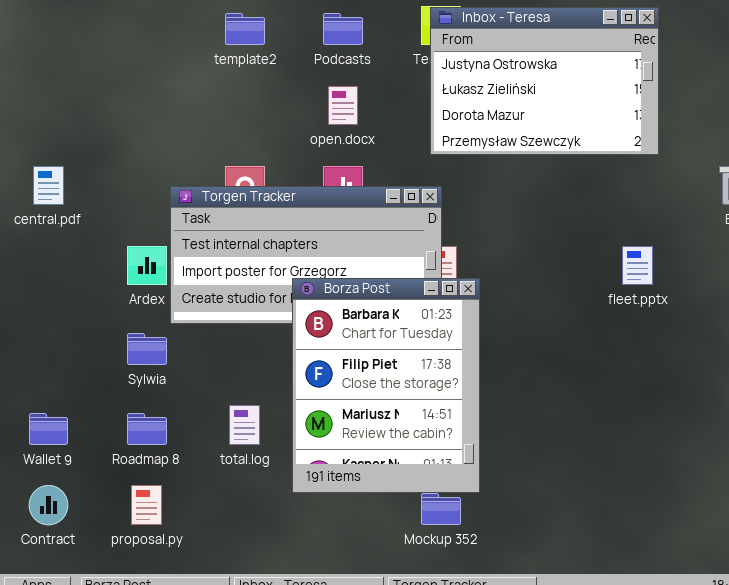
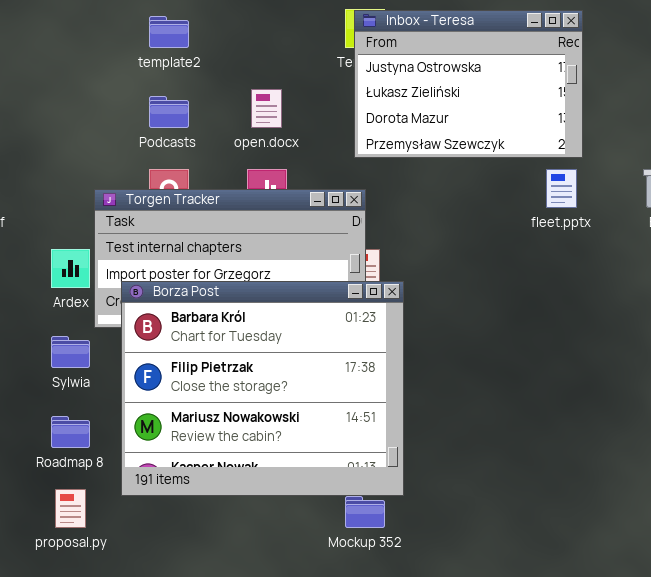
Podcasts: [323,13,363,45] -> [149,96,189,128], moved
fleet.pptx: [622,246,653,285] -> [546,169,577,208], moved
Borza Post: [292,278,480,493] -> [121,281,404,496], resized

